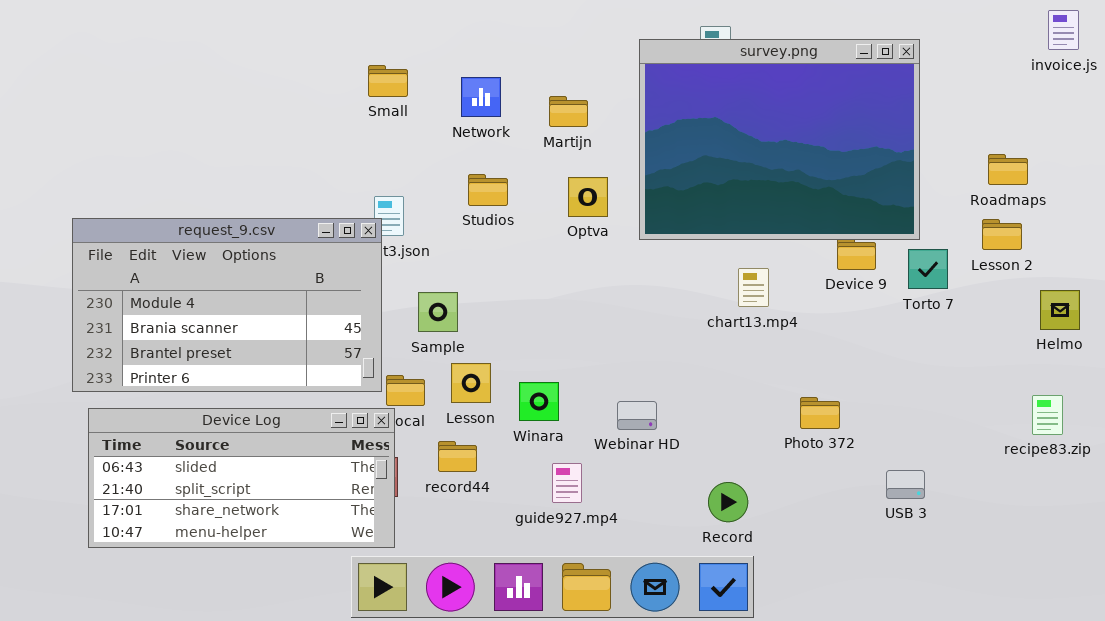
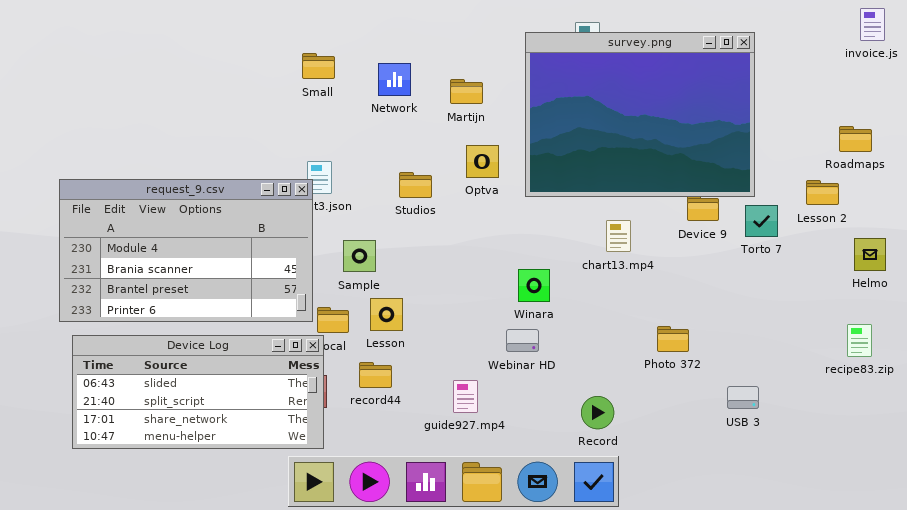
Roadmaps: [988,154,1028,185] -> [839,126,872,152], moved
Studios: [468,174,508,206] -> [399,172,432,198], moved
Winara: [519,382,559,421] -> [518,269,550,302], moved

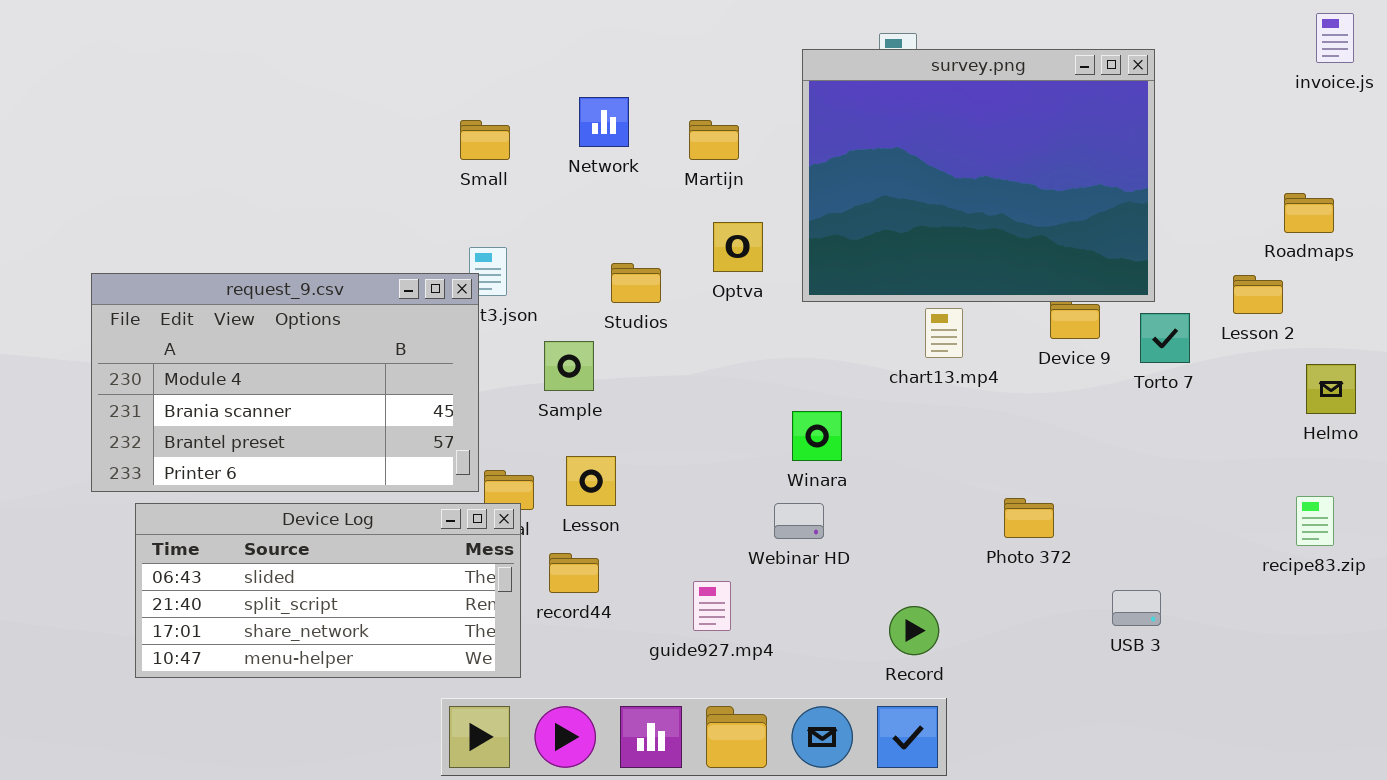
Small: [302,53,335,79] -> [460,120,510,160], moved
chart13.mp4: [606,220,631,252] -> [925,308,963,358], moved
Sample: [343,240,376,272] -> [544,341,594,391], moved
Device Log: [72,335,324,449] -> [135,503,521,678], moved

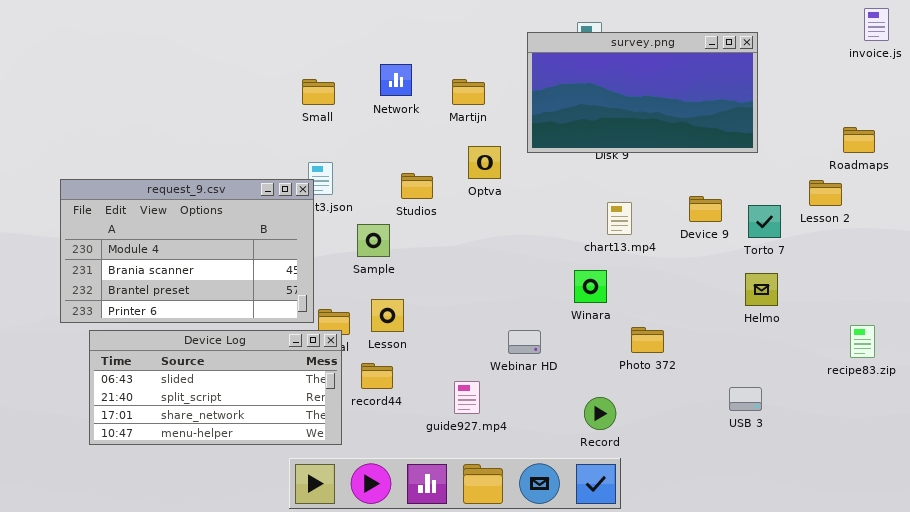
survey.png: [802,49,1155,302] -> [527,32,758,153], resized
Helmo: [1306,364,1356,414] -> [745,273,778,306], moved
Winara: [792,411,842,461] -> [574,270,607,303], moved
Photo 372: [1004,498,1054,538] -> [631,327,664,353], moved

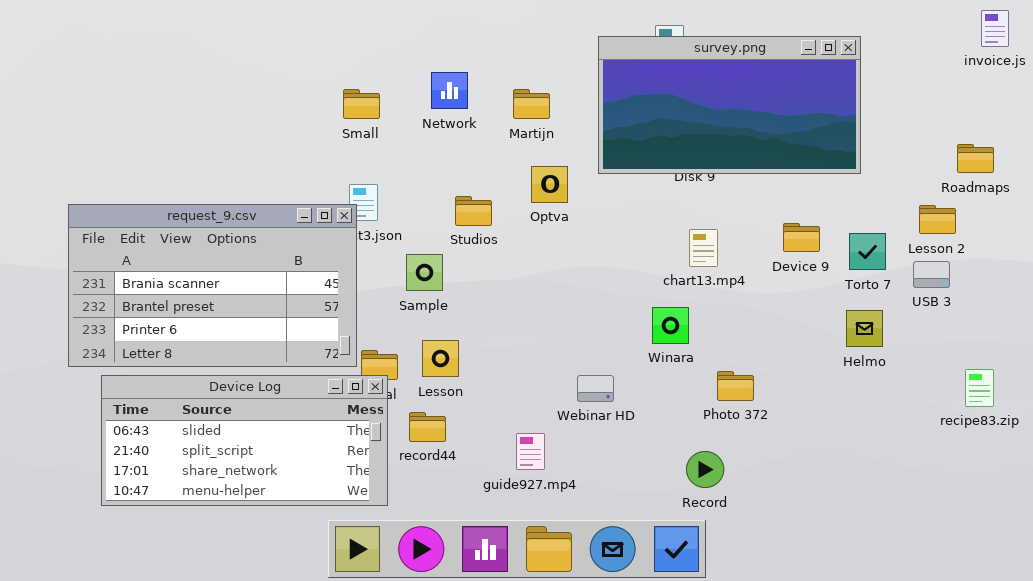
request_9.csv: [60,179,314,323] -> [68,204,357,367], scrolled down 1 row
USB 3: [729,387,762,411] -> [913,261,950,288], moved
Record: [584,397,616,430] -> [686,451,724,488], moved

